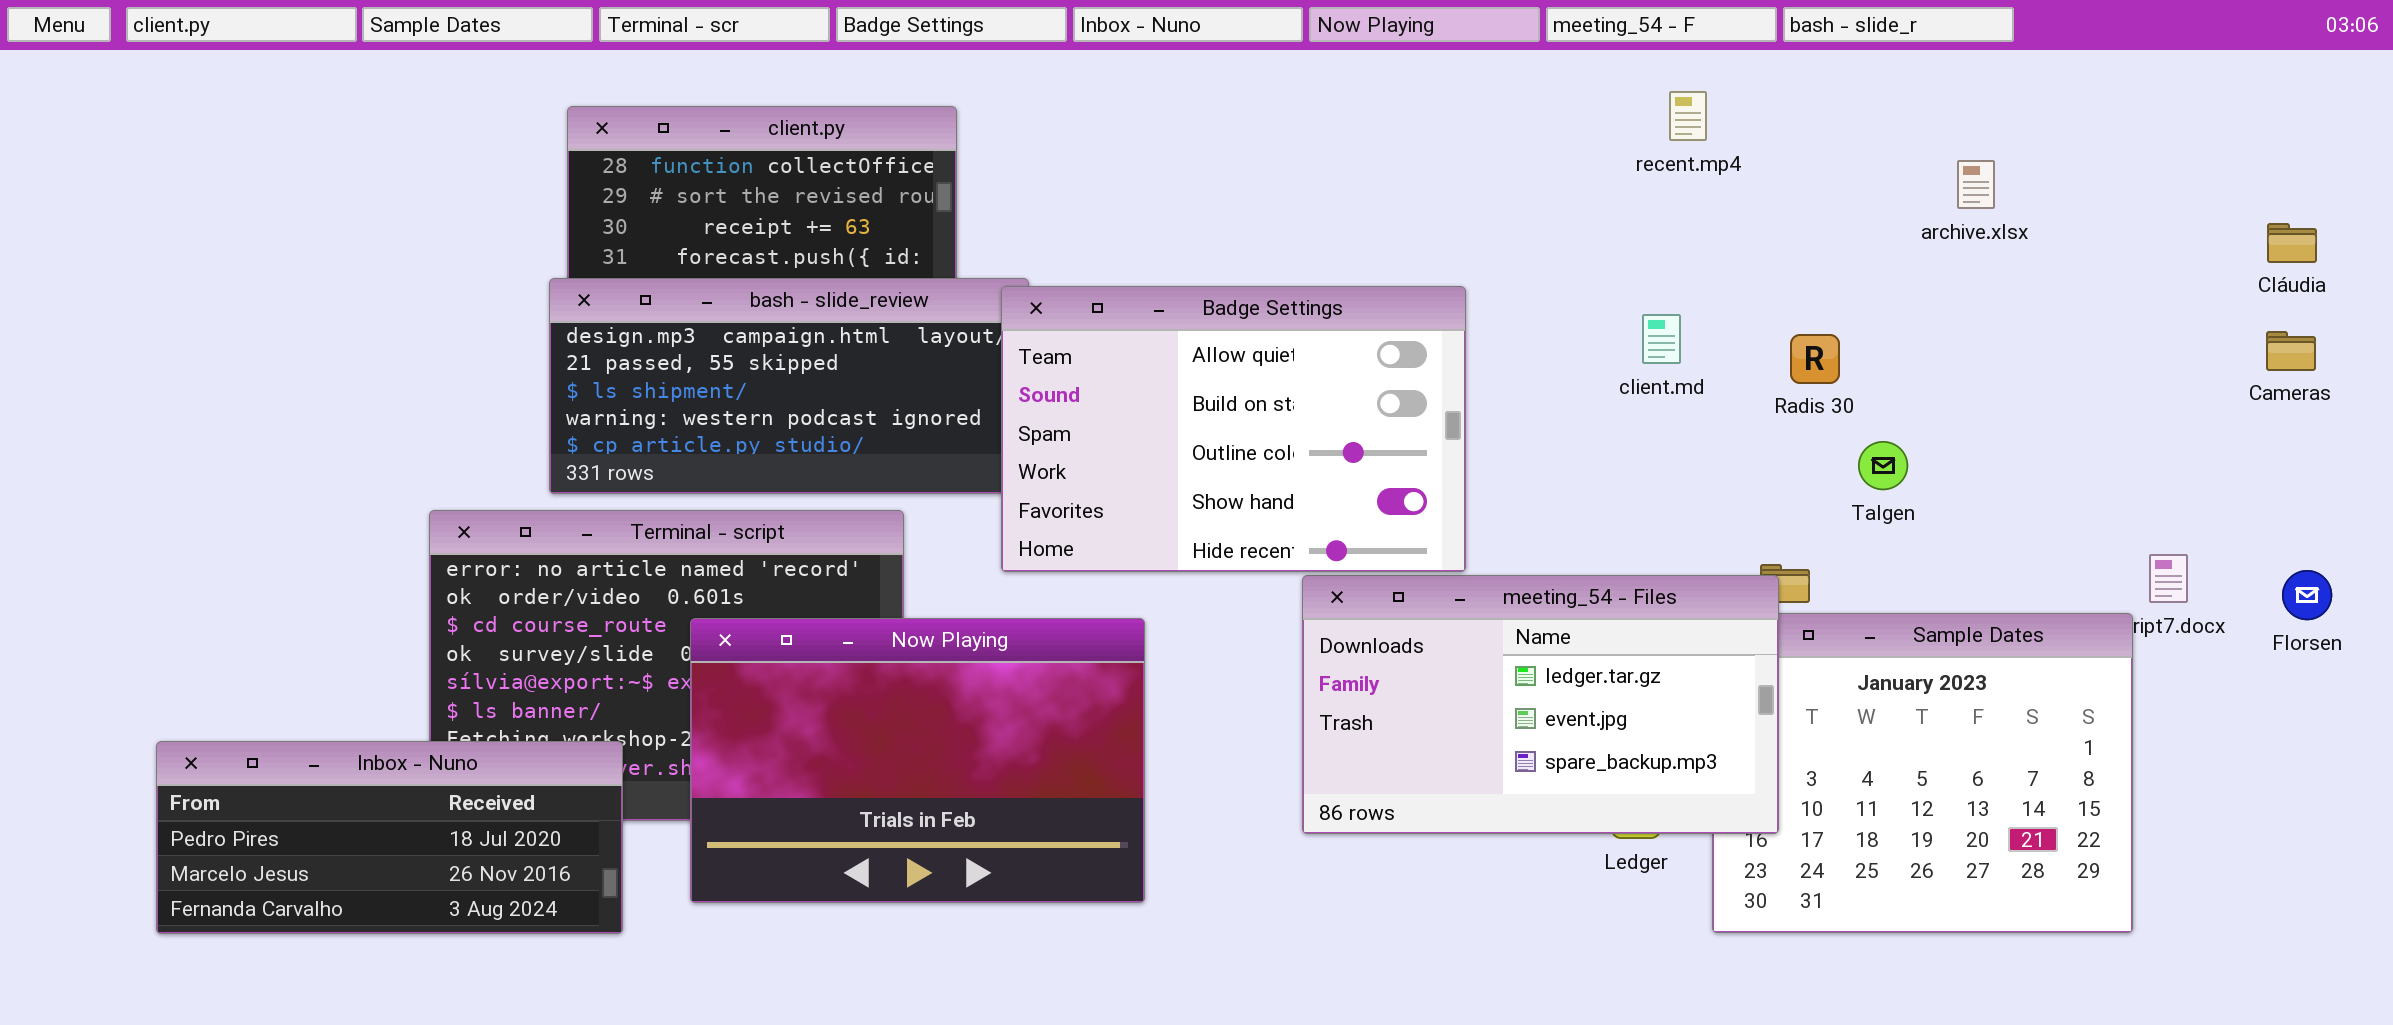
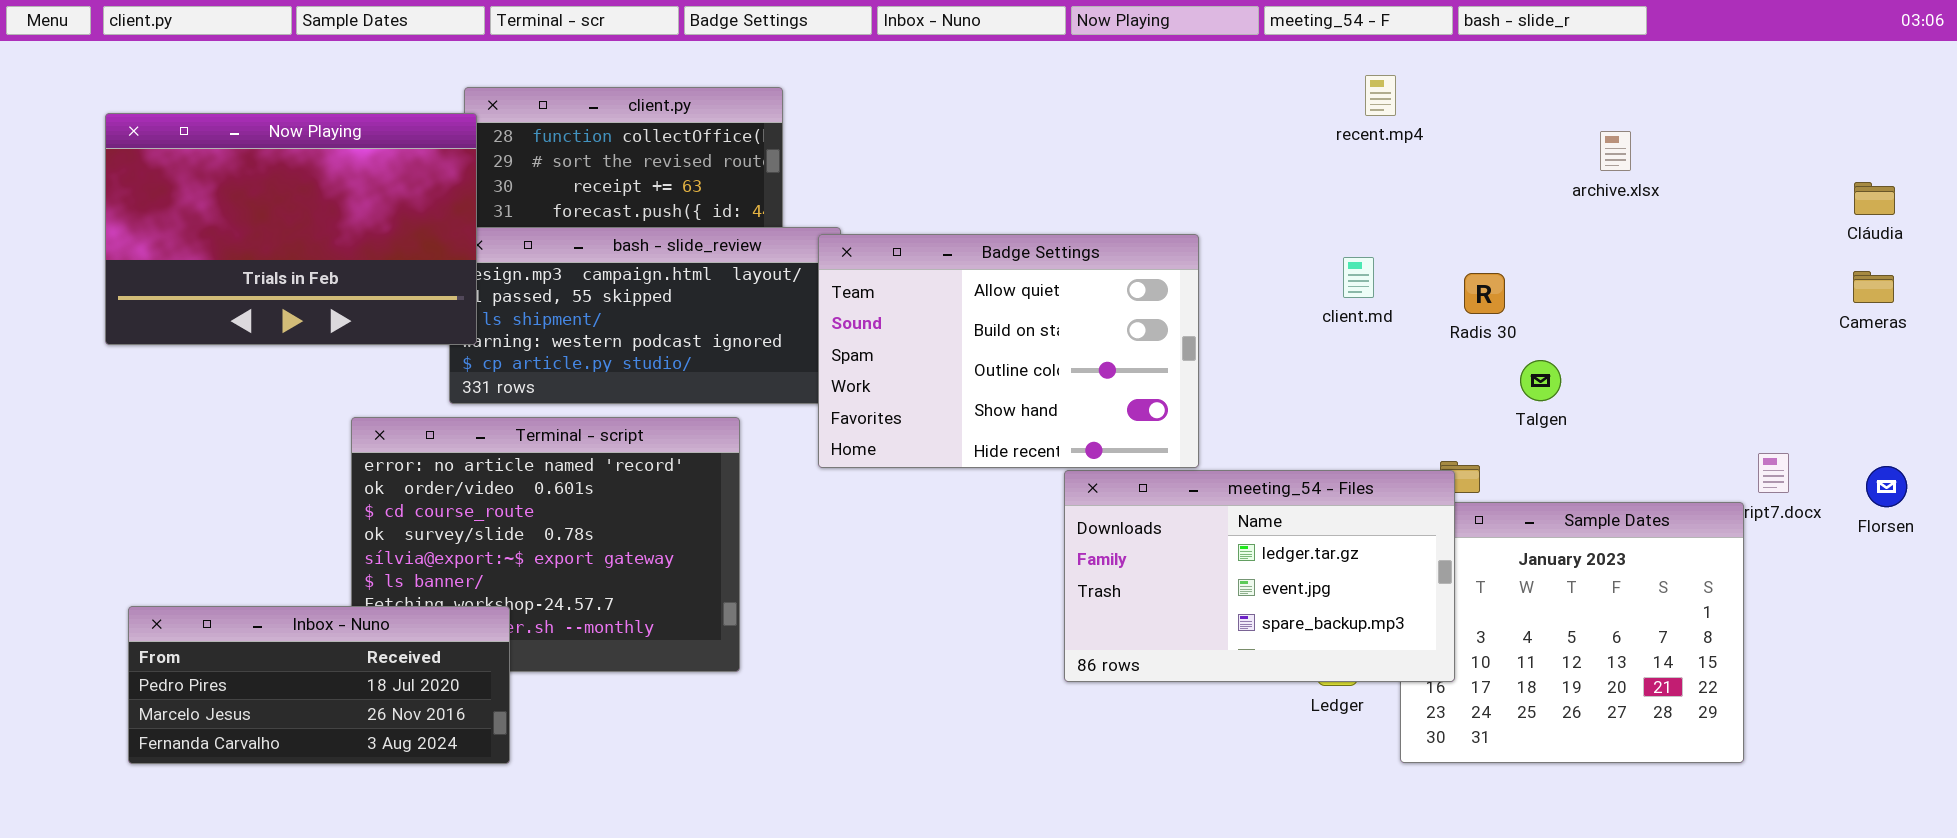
Now Playing: [690,618,1145,903] -> [105,113,477,345], moved

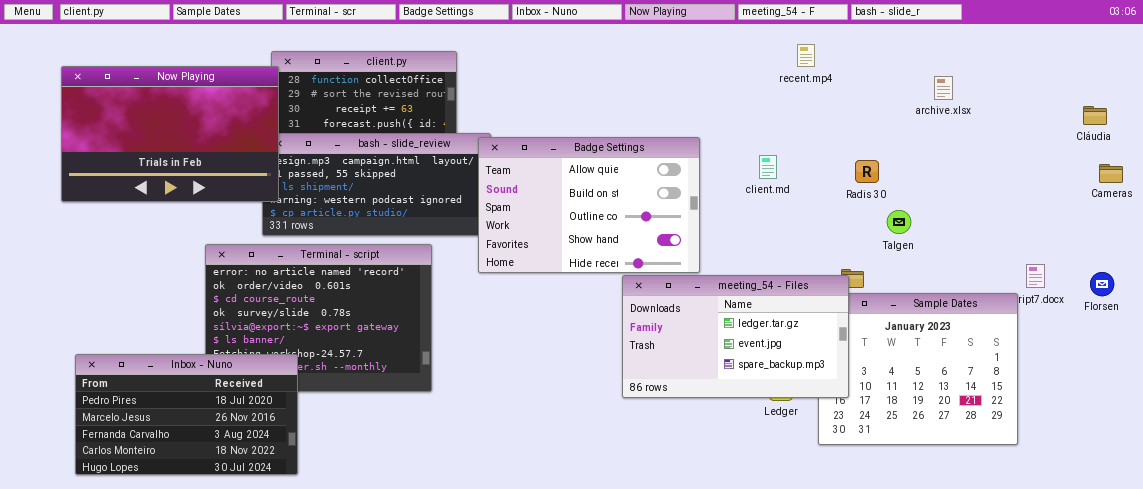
client.md: [1343,257,1374,298] -> [759,155,777,179], moved
Cameras: [1853,271,1894,303] -> [1099,164,1123,183], moved
Inbox - Nuno: [128,606,510,764] -> [75,354,298,475], resized

